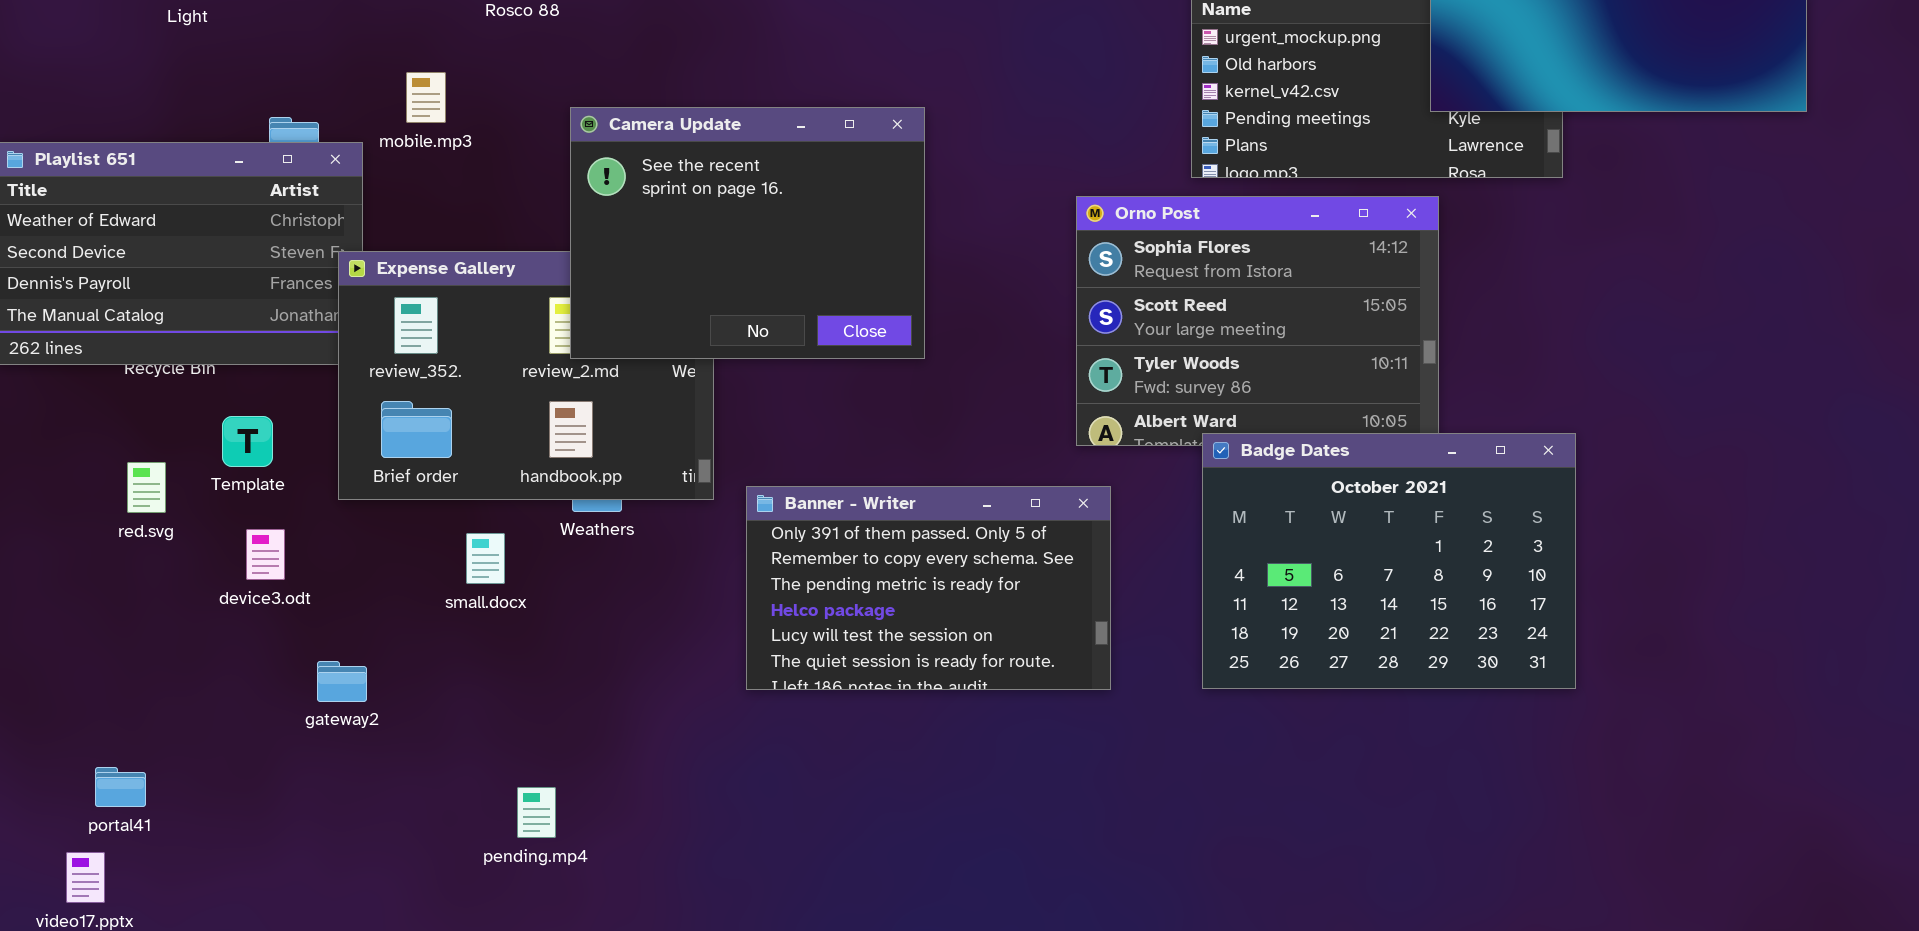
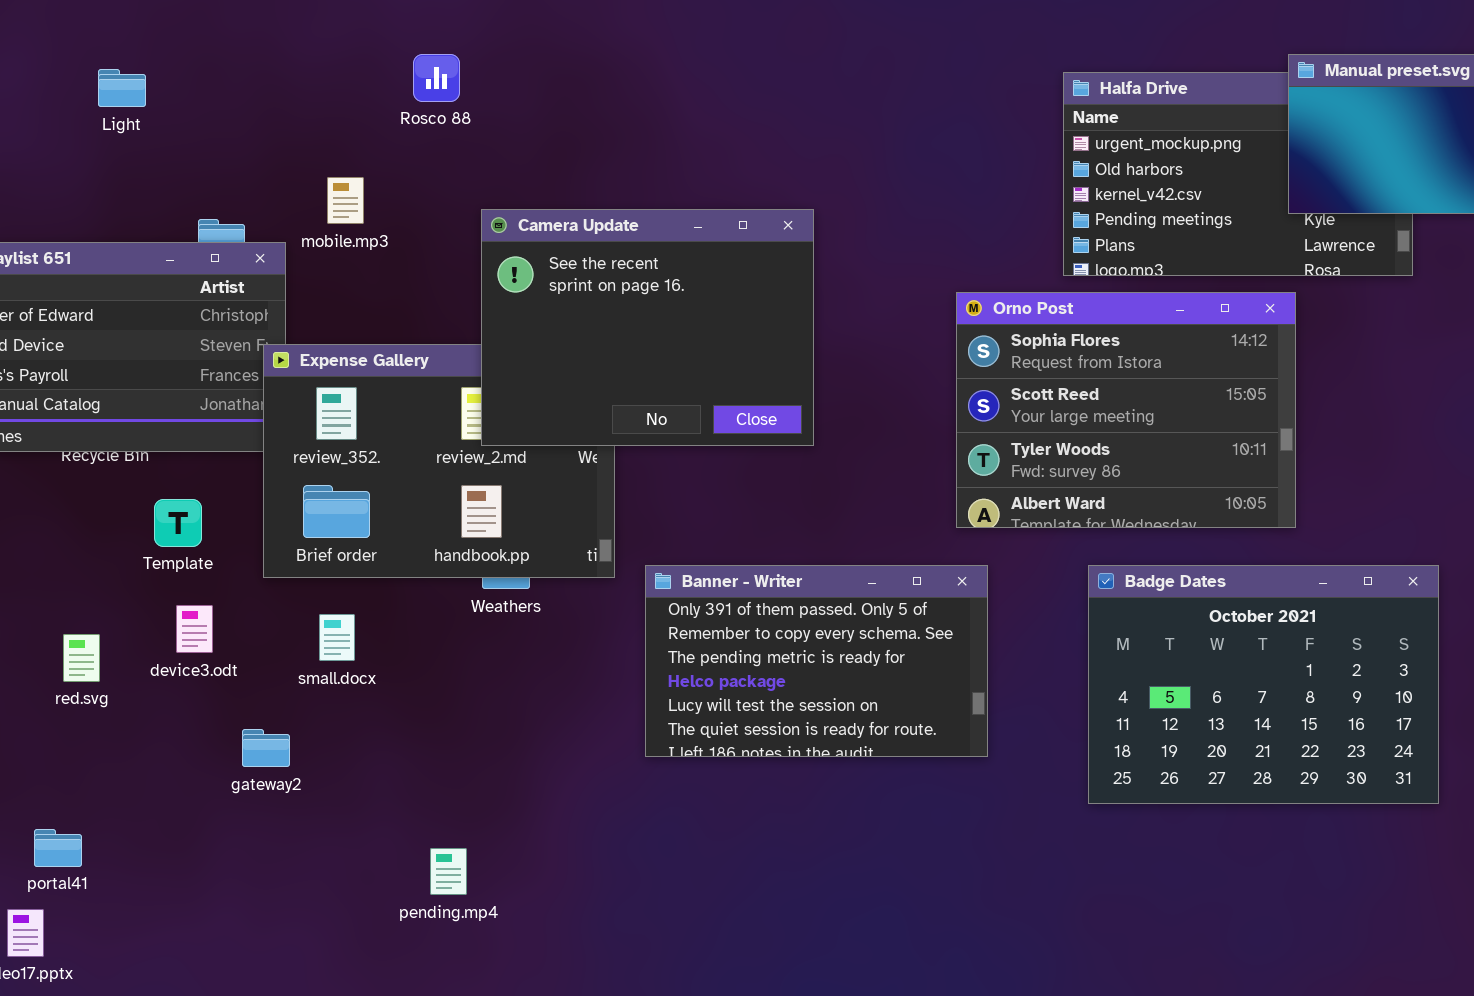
Badge Dates: [1202,433,1576,689] -> [1088,565,1439,804], moved
red.svg: [127,462,166,513] -> [63,634,100,682], moved
small.docx: [466,533,505,584] -> [319,614,355,661], moved

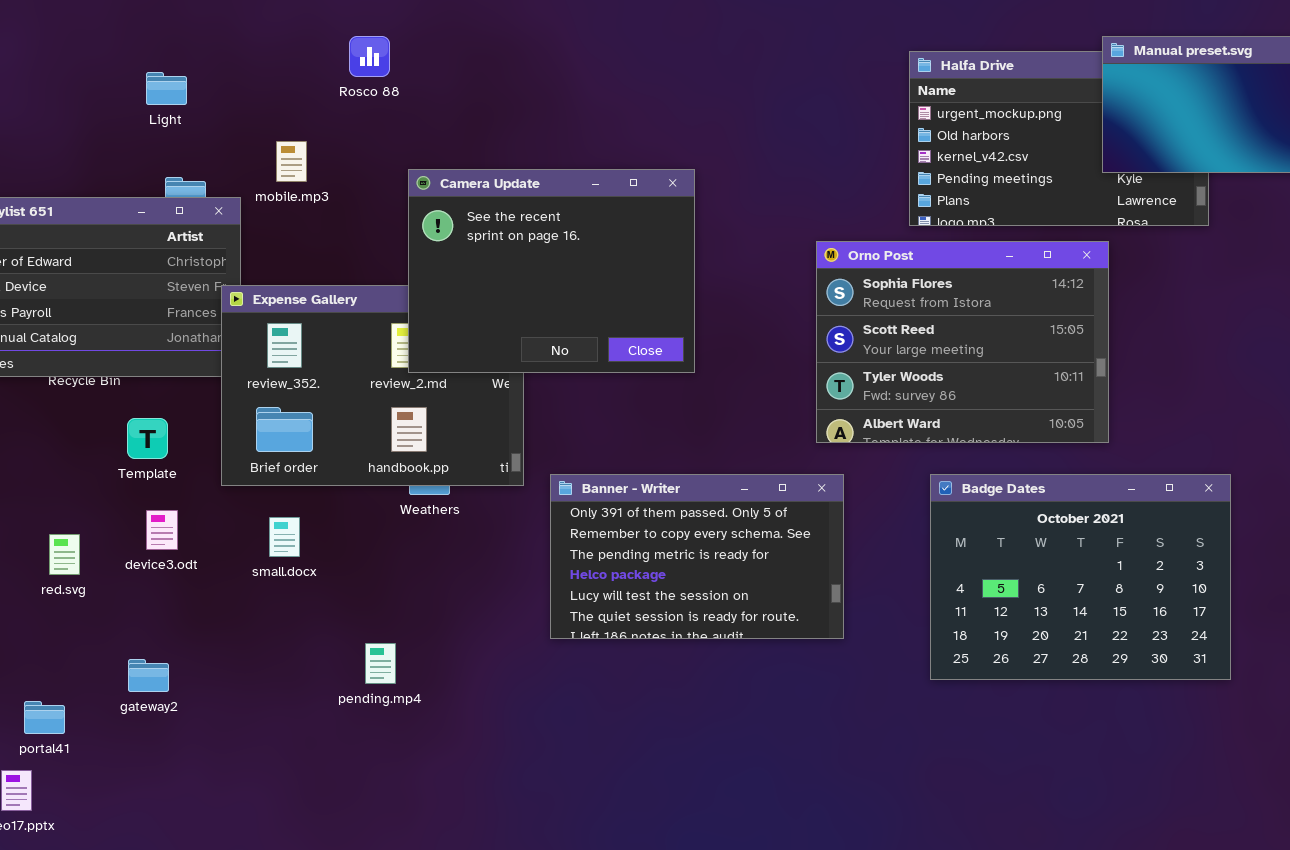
Light: [98,69,146,107] -> [146,72,187,105], moved
gateway2: [242,729,290,767] -> [128,659,169,692], moved
pending.mp4: [430,848,467,895] -> [365,643,396,684], moved

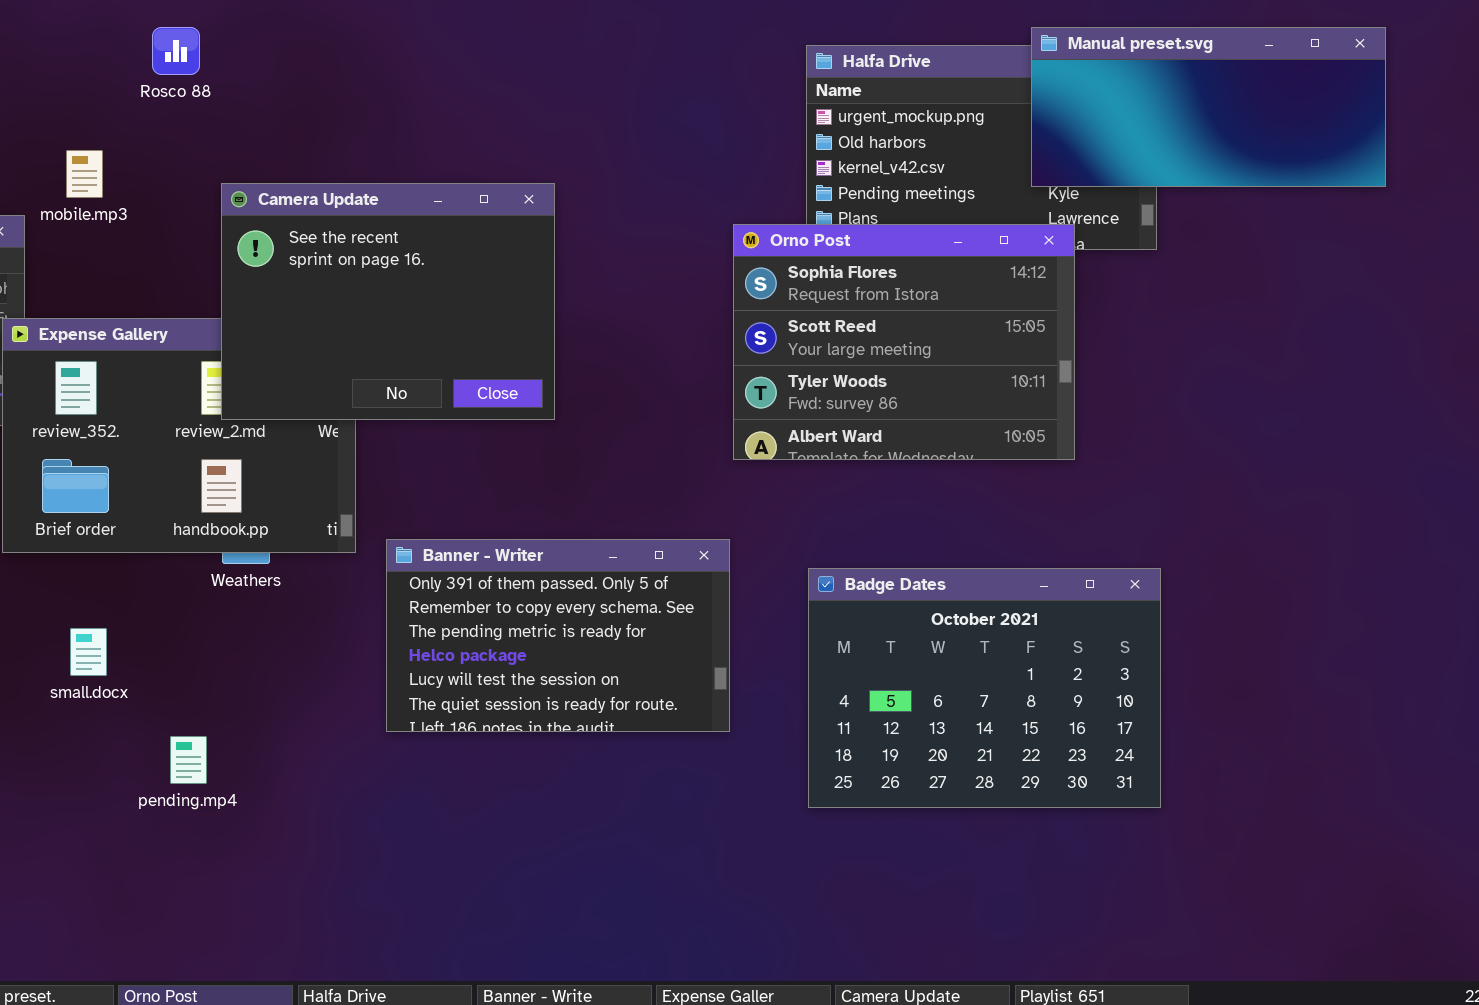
Orno Post: [816,241,1109,443] -> [733,224,1075,460], moved
Badge Dates: [930,474,1231,680] -> [808,568,1161,808], moved
small.docx: [269,517,300,557] -> [70,628,107,676], moved

